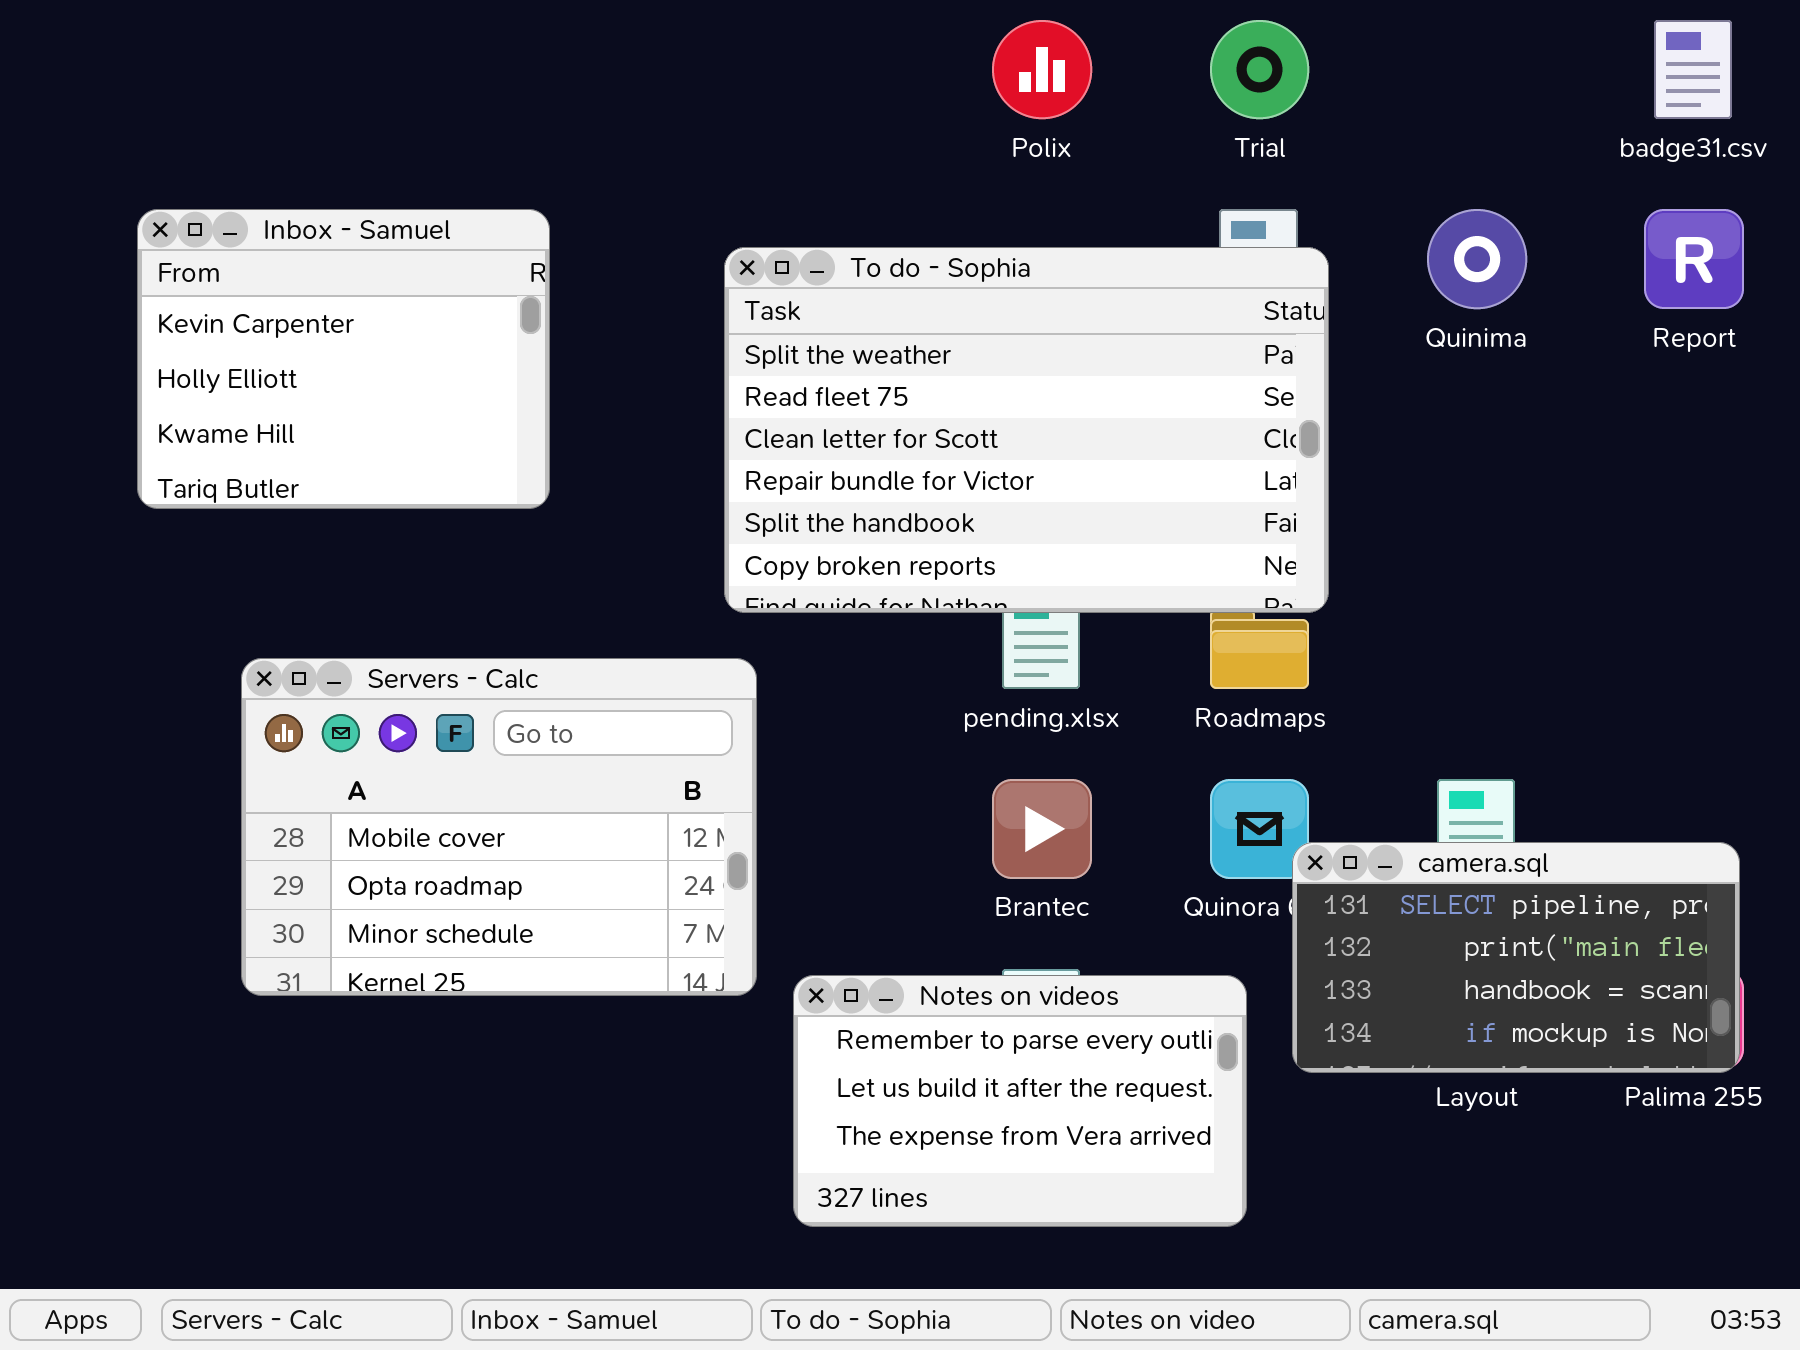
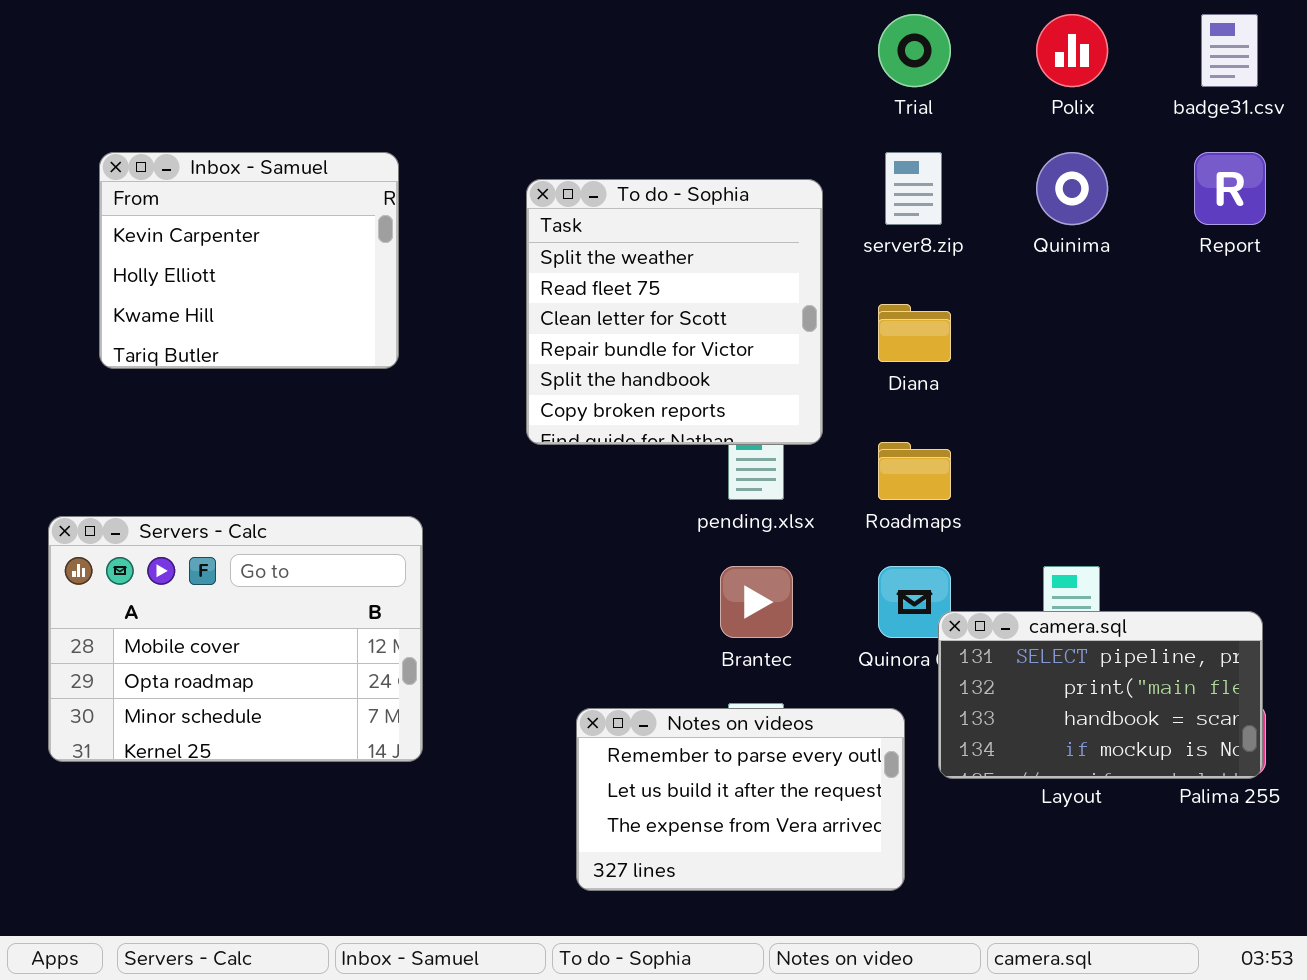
Polix: [992,20,1092,119] -> [1036,14,1108,87], moved
To do - Sophia: [724,247,1329,613] -> [526,179,823,445], resized
Servers - Calc: [241,658,757,996] -> [48,516,423,762], moved

